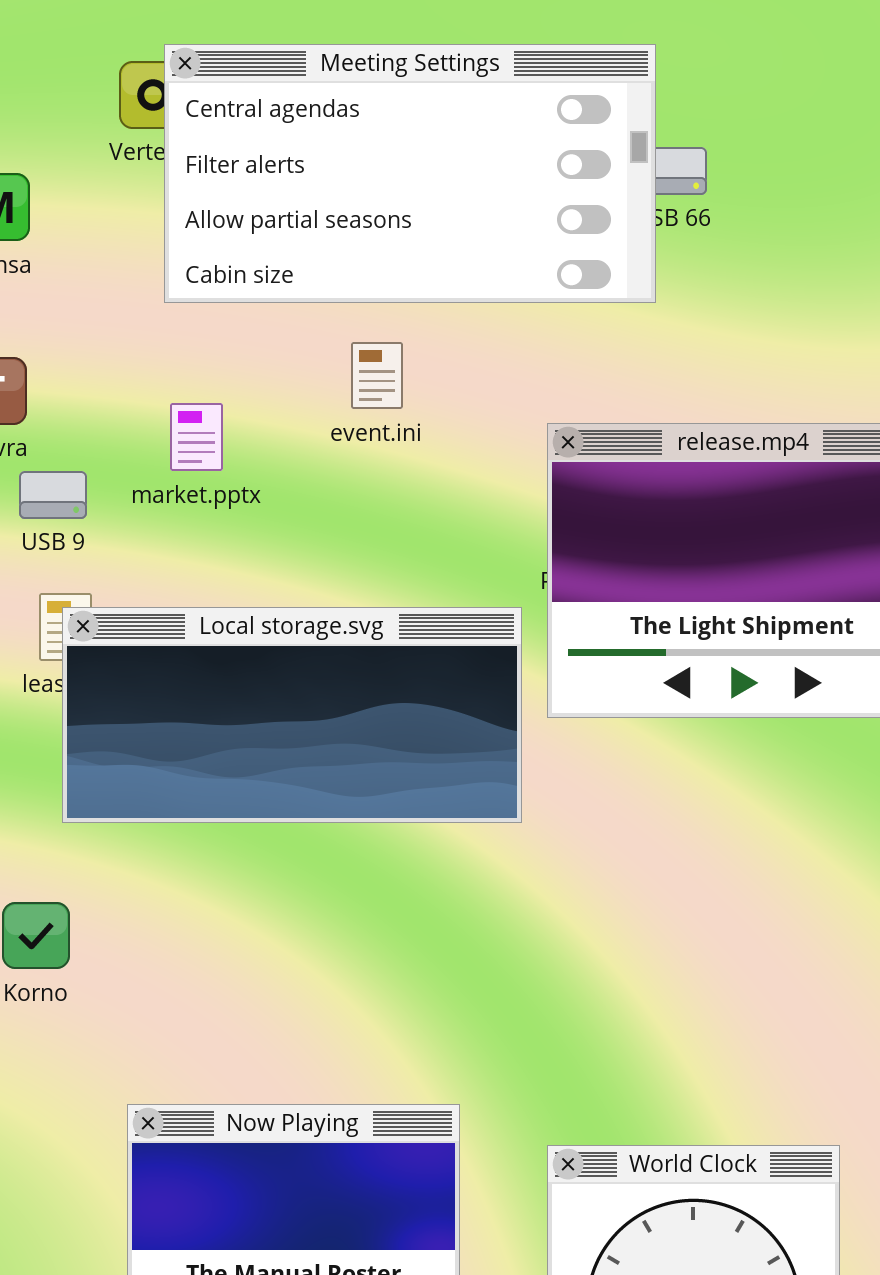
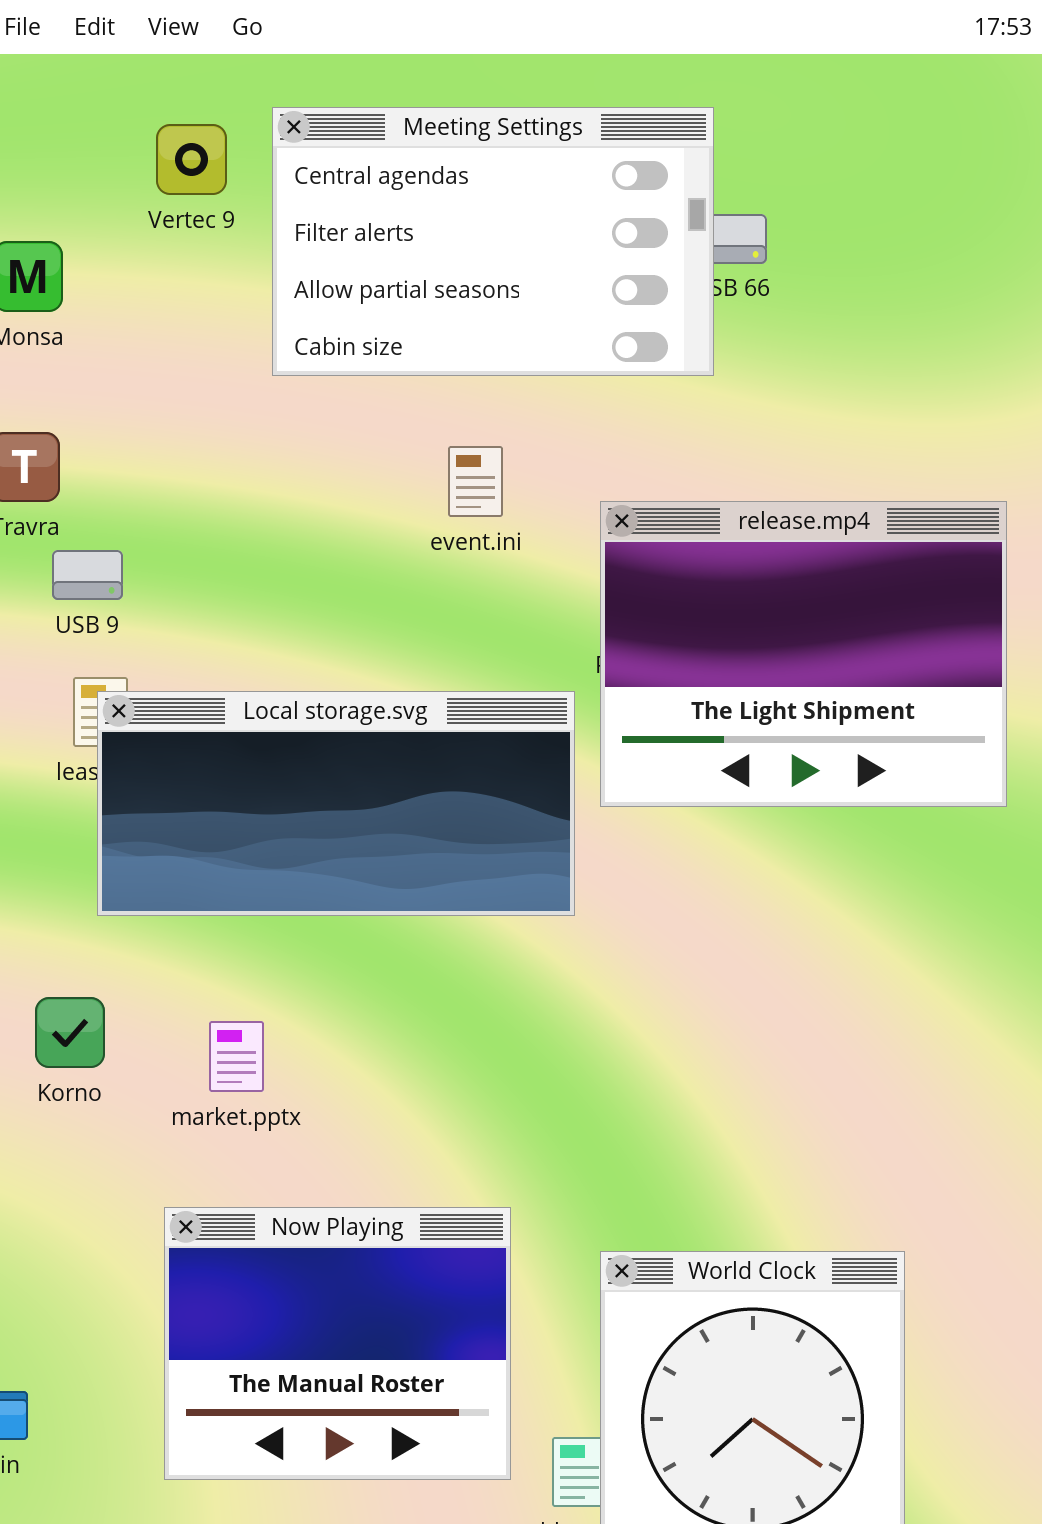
Meeting Settings: [164,44,656,303] -> [272,107,714,376], resized
event.ini: [351,342,403,409] -> [448,446,503,517], moved
market.pptx: [170,403,223,471] -> [209,1021,264,1092], moved

